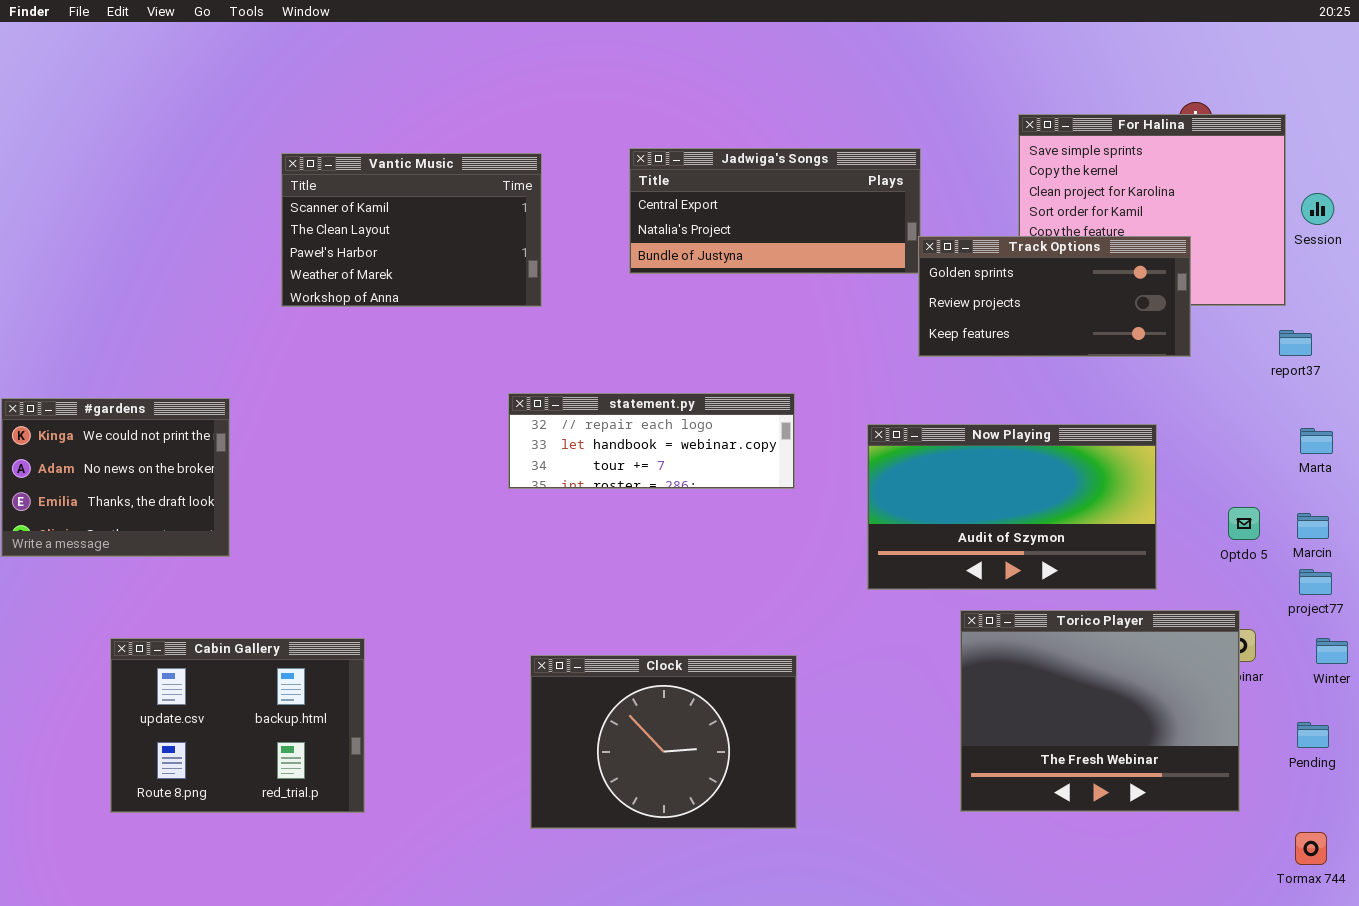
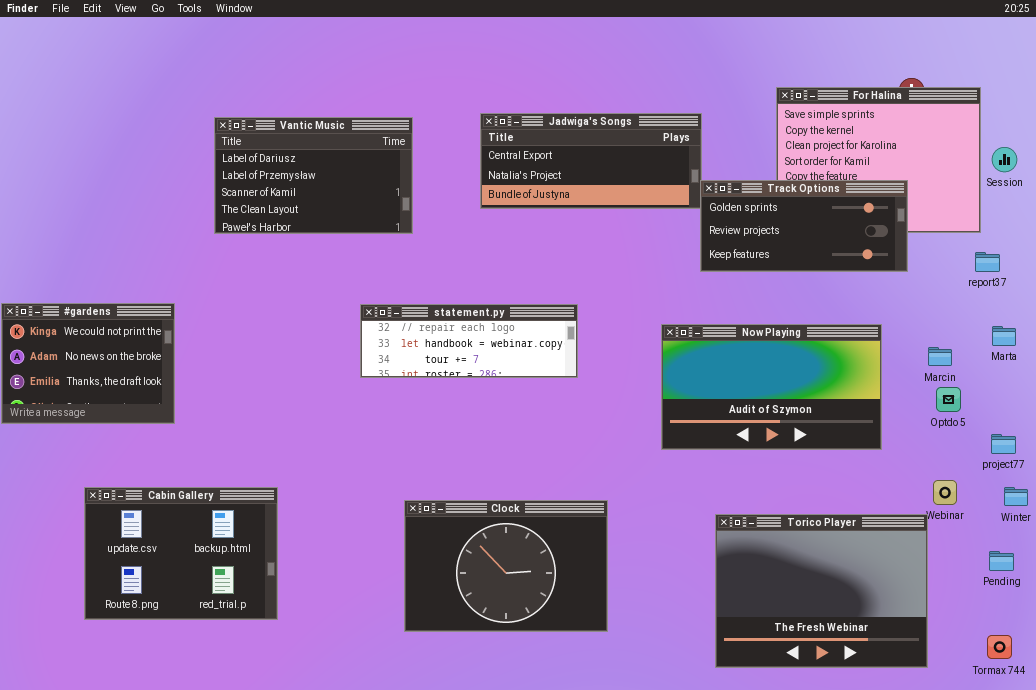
Vantic Music: [281,153,542,307] -> [214,117,413,234], scrolled up 2 rows
statement.py: [508,393,795,489] -> [360,304,578,378], moved
Marcin: [1297,513,1329,539] -> [928,347,952,366], moved
Torico Player: [960,610,1240,812] -> [715,514,928,668], moved

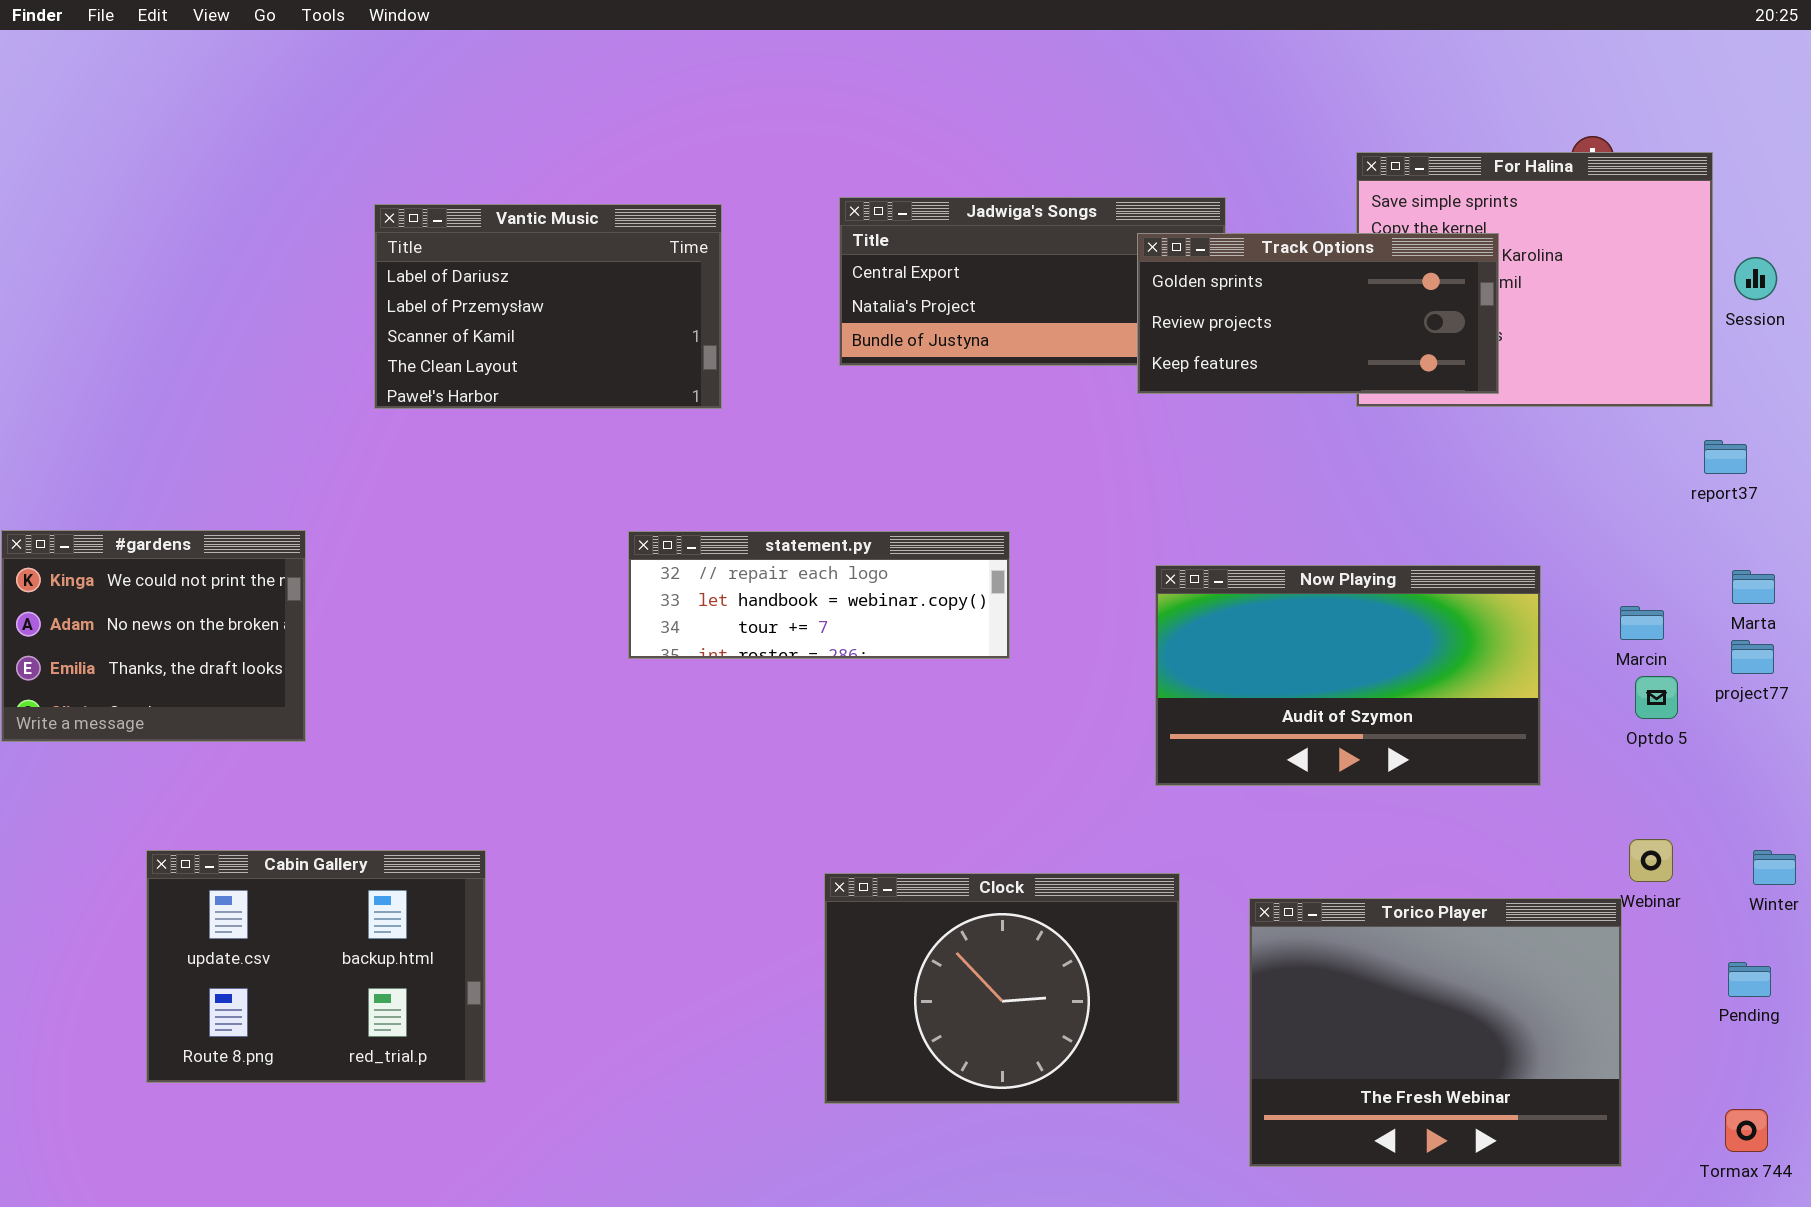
Track Options: [700,180,908,272] -> [1137,233,1499,394], moved
project77: [991,434,1016,454] -> [1731,640,1774,674], moved
Clock: [404,500,608,632] -> [824,873,1180,1104], moved

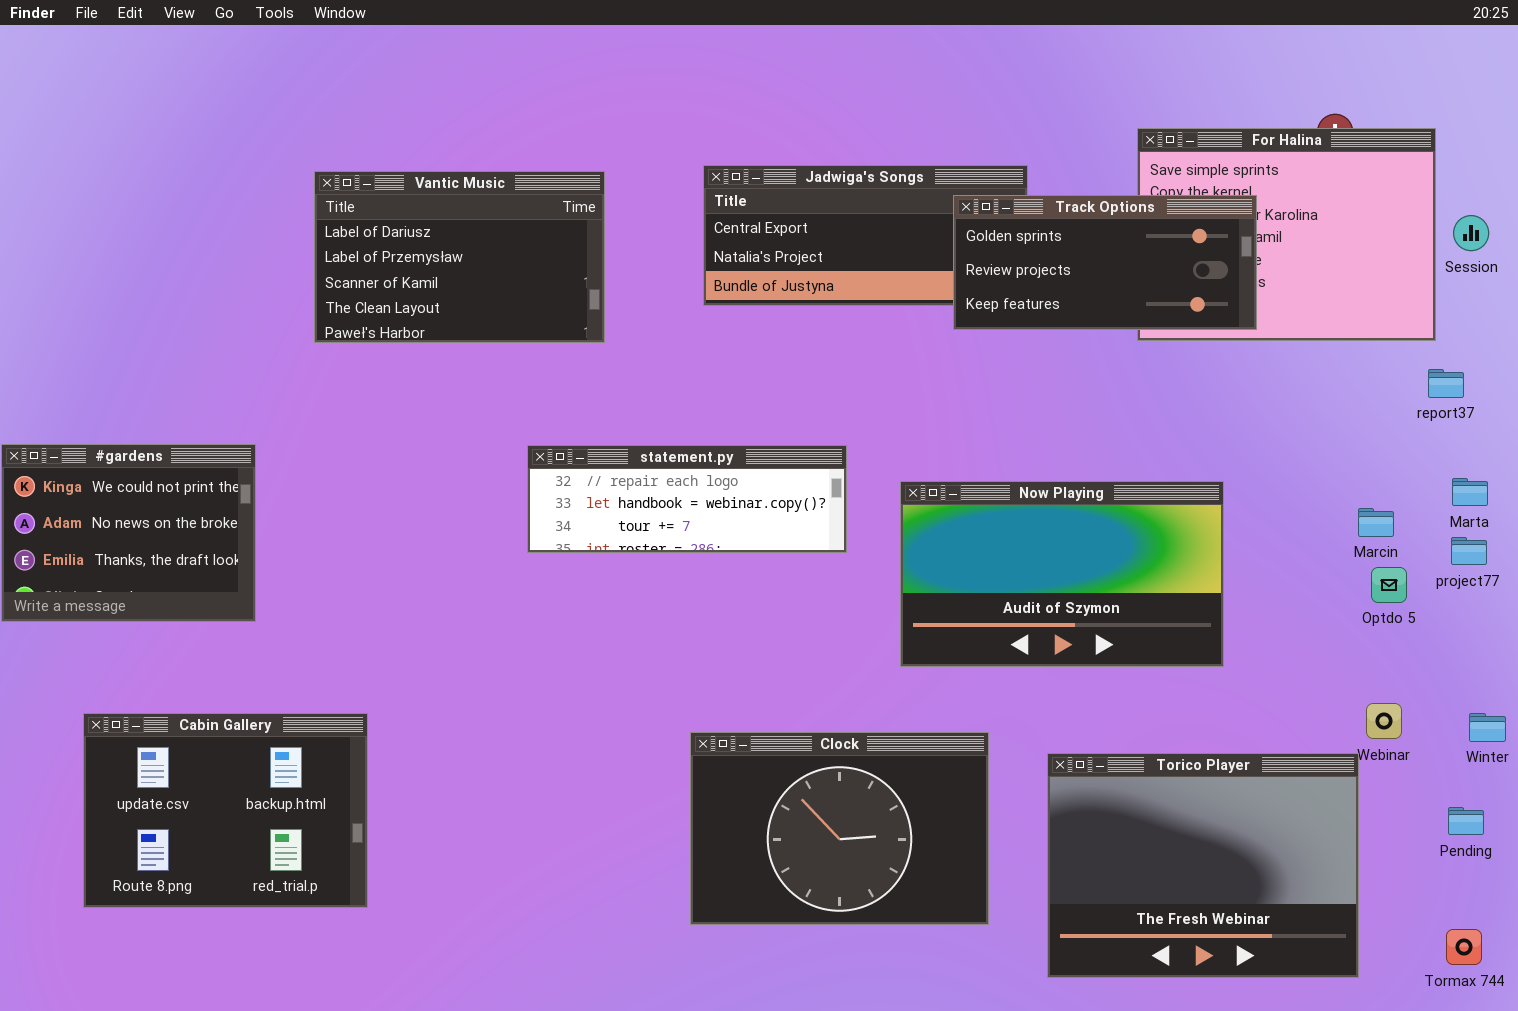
Now Playing: [1155,565,1541,786] -> [900,481,1224,667], moved
Cabin Gallery: [146,850,486,1083] -> [83,713,368,908], moved

